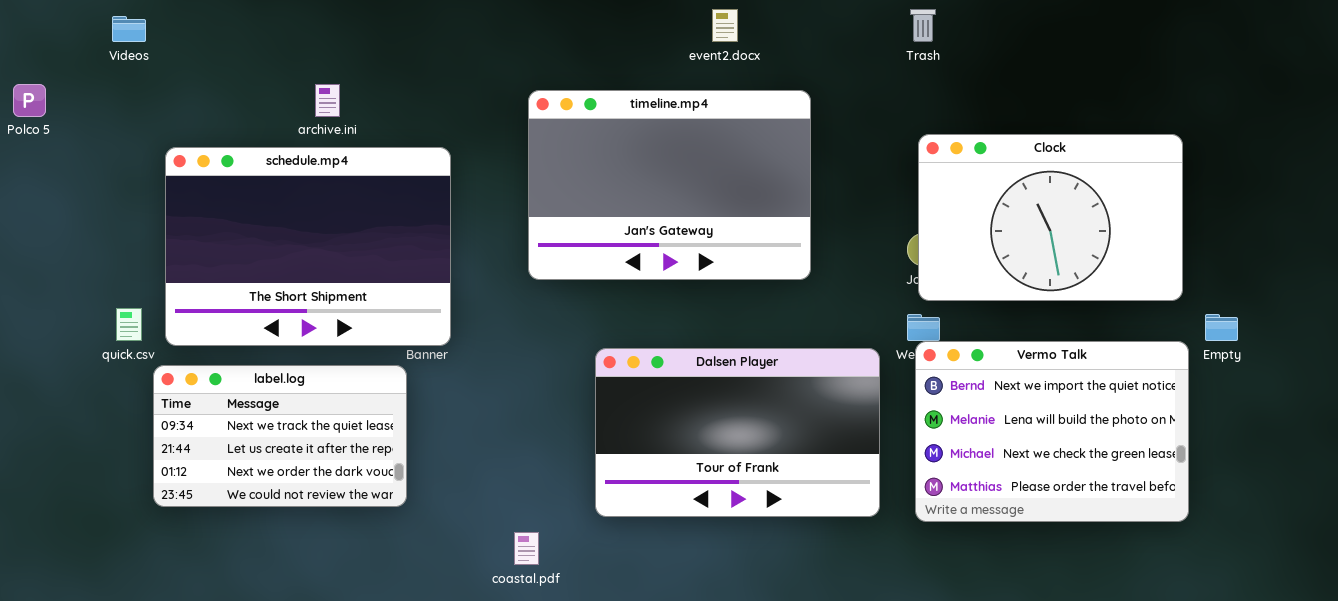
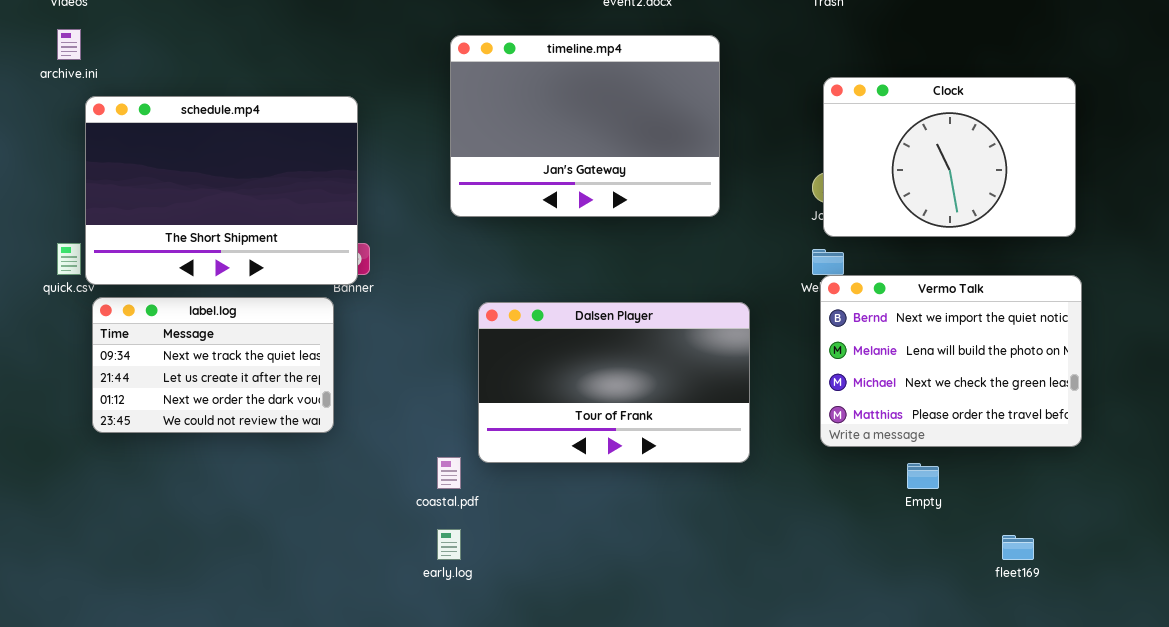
archive.ini: [315,84,340,117] -> [57,29,81,60], moved
schedule.mp4: [165,147,451,346] -> [85,96,358,285], moved
Empty: [1205,314,1238,341] -> [907,463,939,489], moved
Dalsen Player: [595,348,880,517] -> [478,302,750,463], moved

